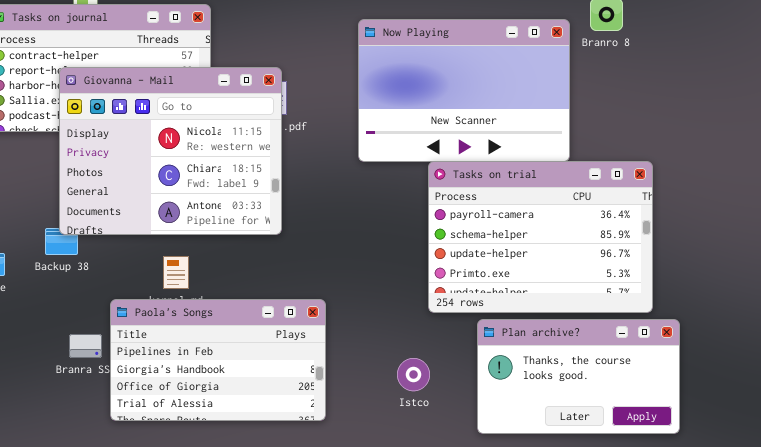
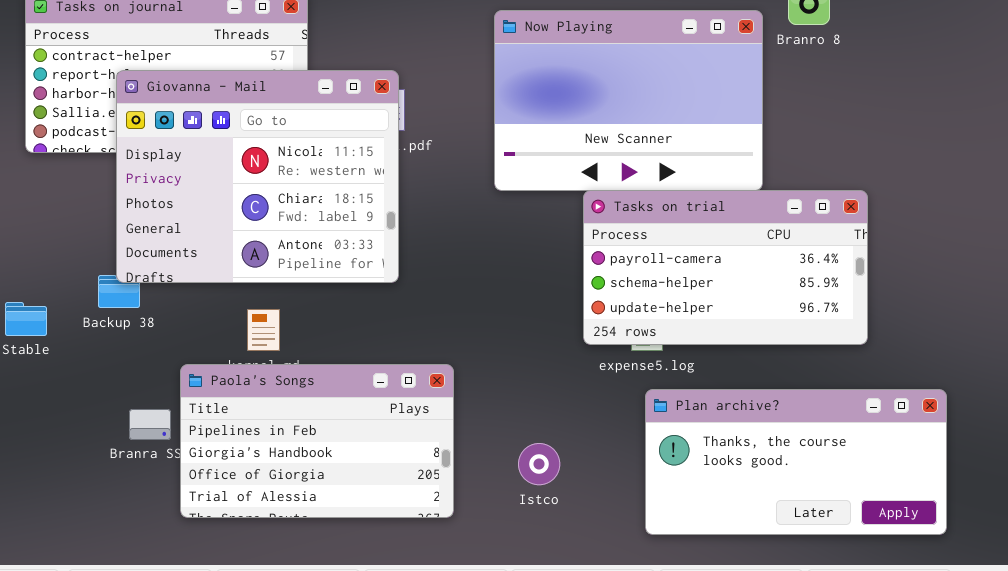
Tasks on trial: [428,161,653,313] -> [583,190,868,345], resized
Plan archive?: [477,319,680,434] -> [645,389,947,535], resized
Istco: [397,358,430,391] -> [518,443,560,485], moved

